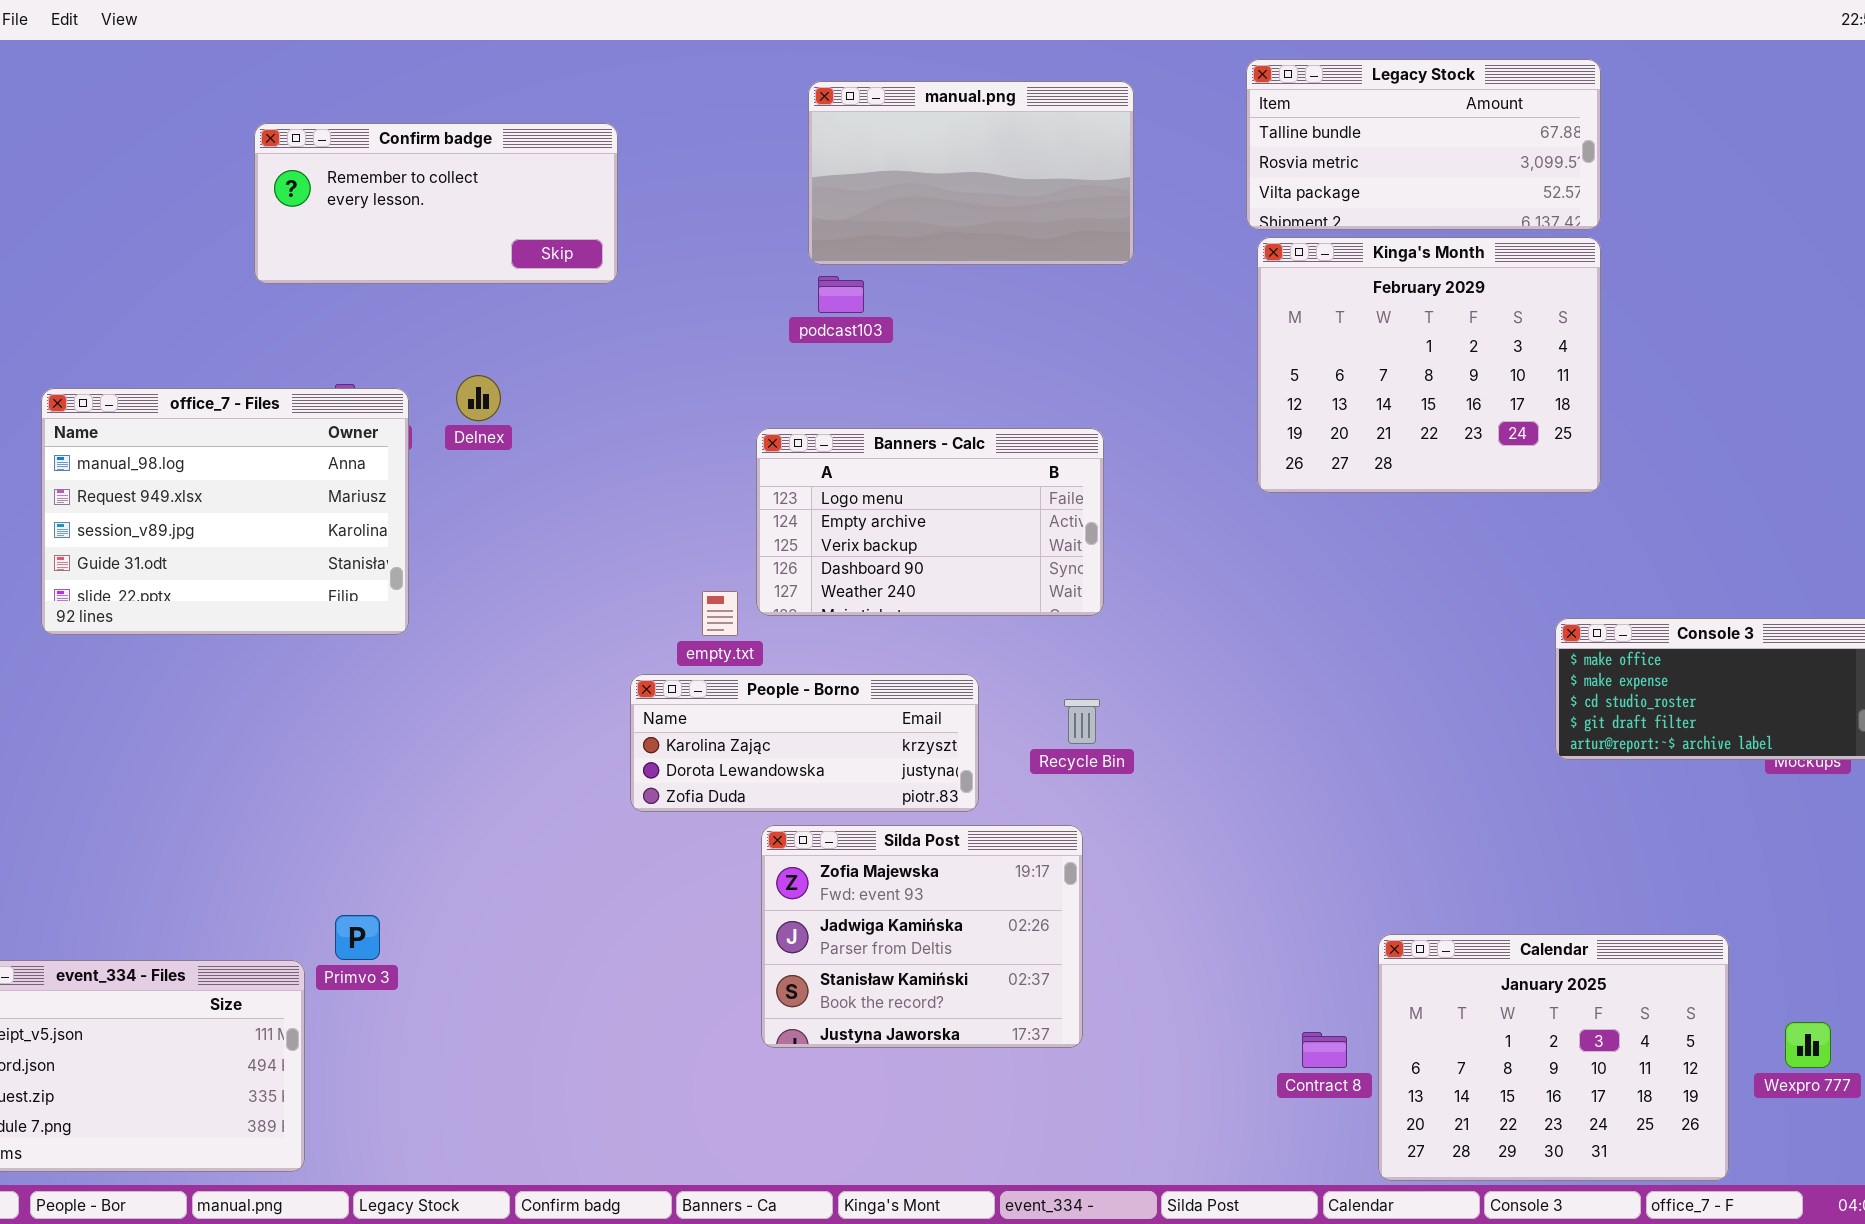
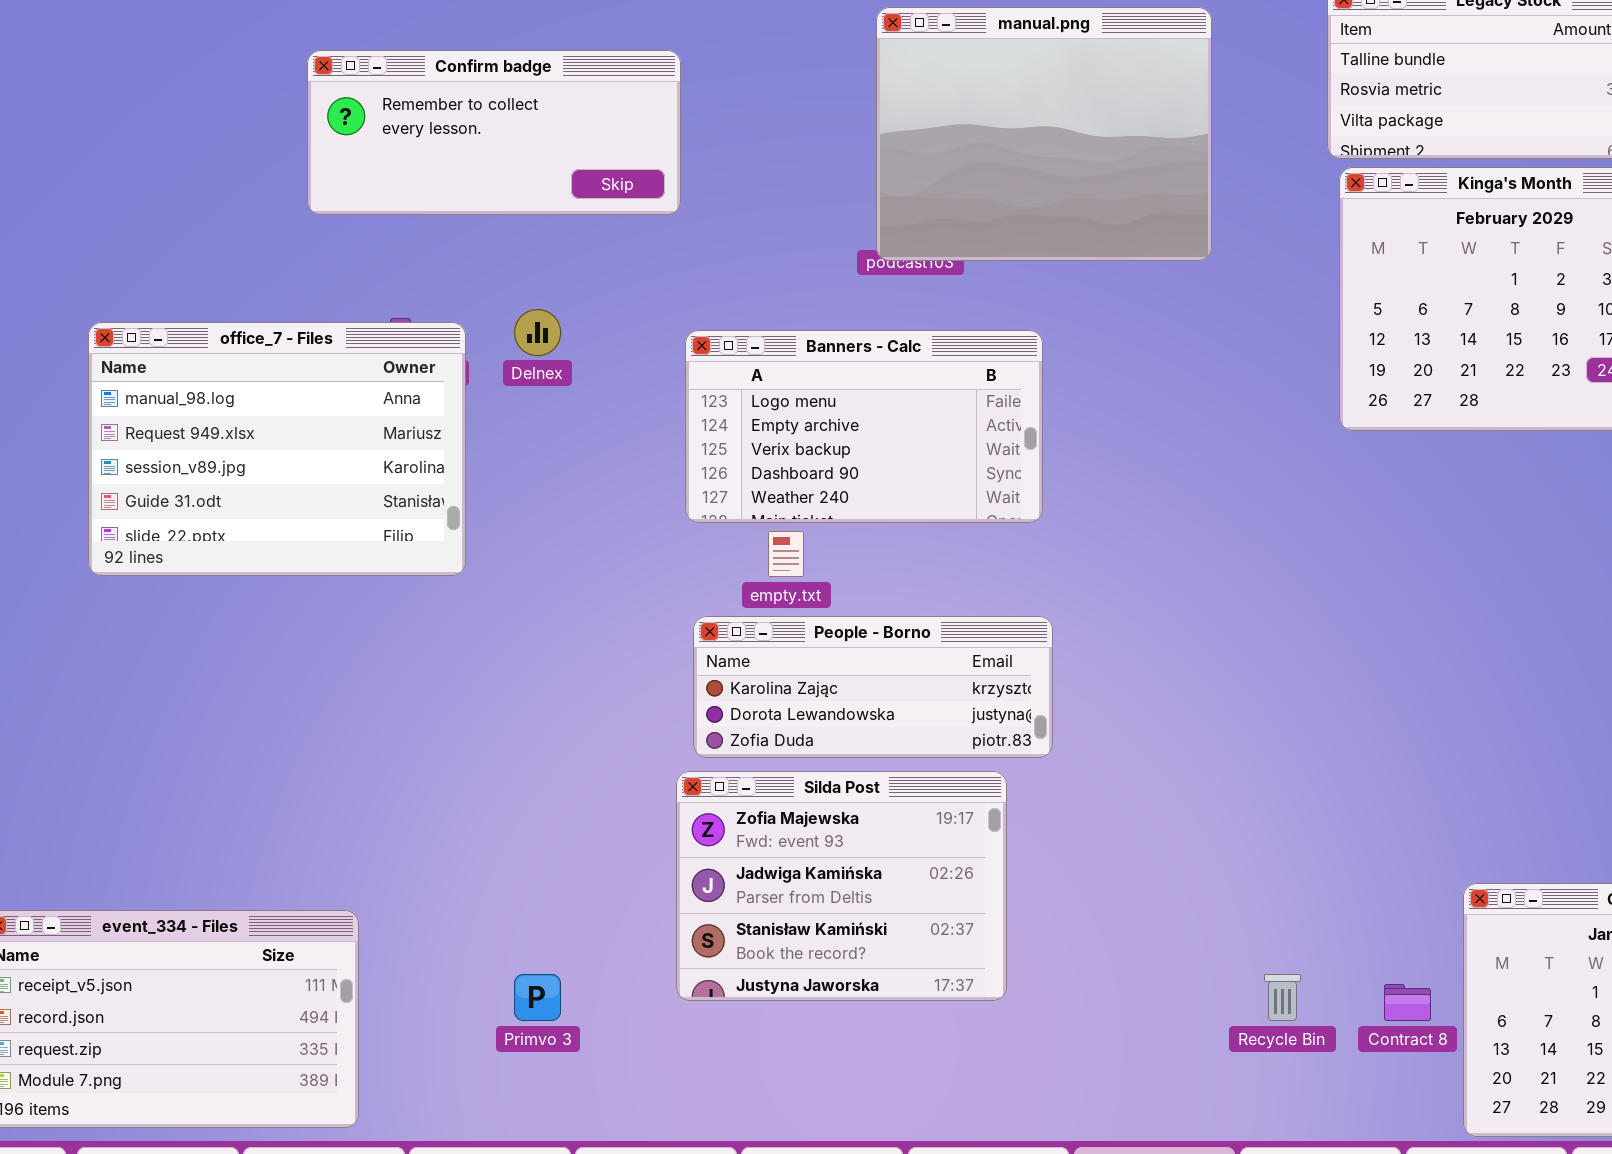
manual.png: [808,81,1134,265] -> [876,7,1212,261], resized
Banners - Calc: [756,428,1104,616] -> [685,330,1043,523], moved
Recycle Bin: [1064,699,1100,744] -> [1264,974,1301,1021], moved
Silda Post: [761,825,1083,1048] -> [676,771,1007,1001], moved
Primvo 3: [335,915,380,960] -> [514,974,561,1021], moved

